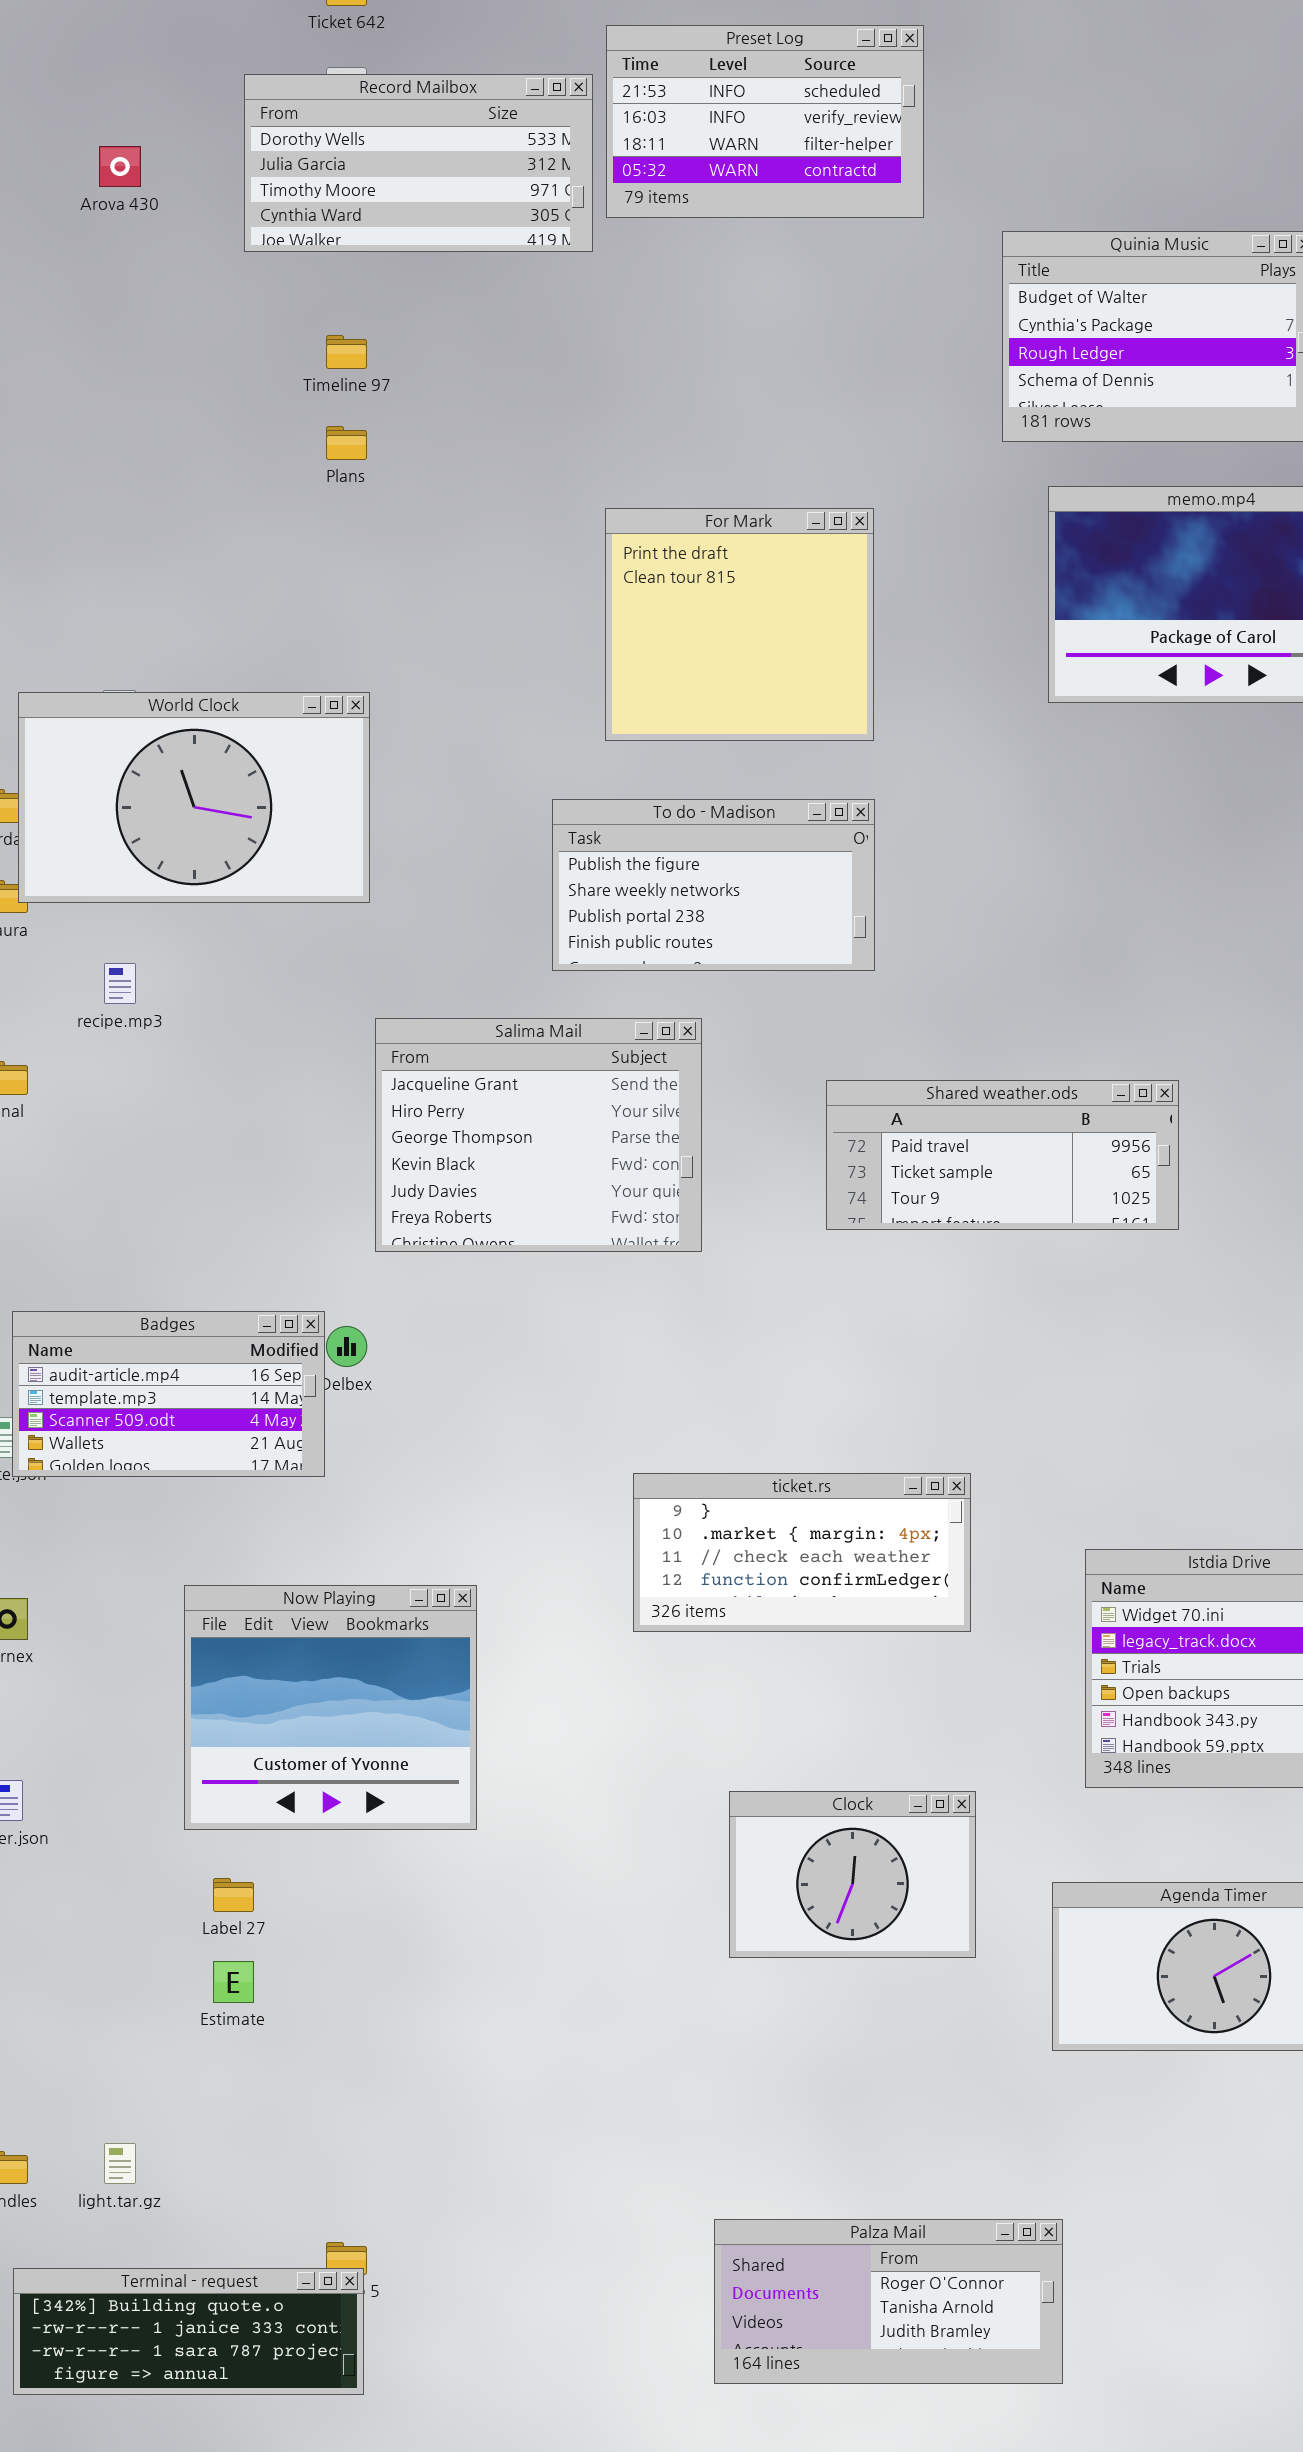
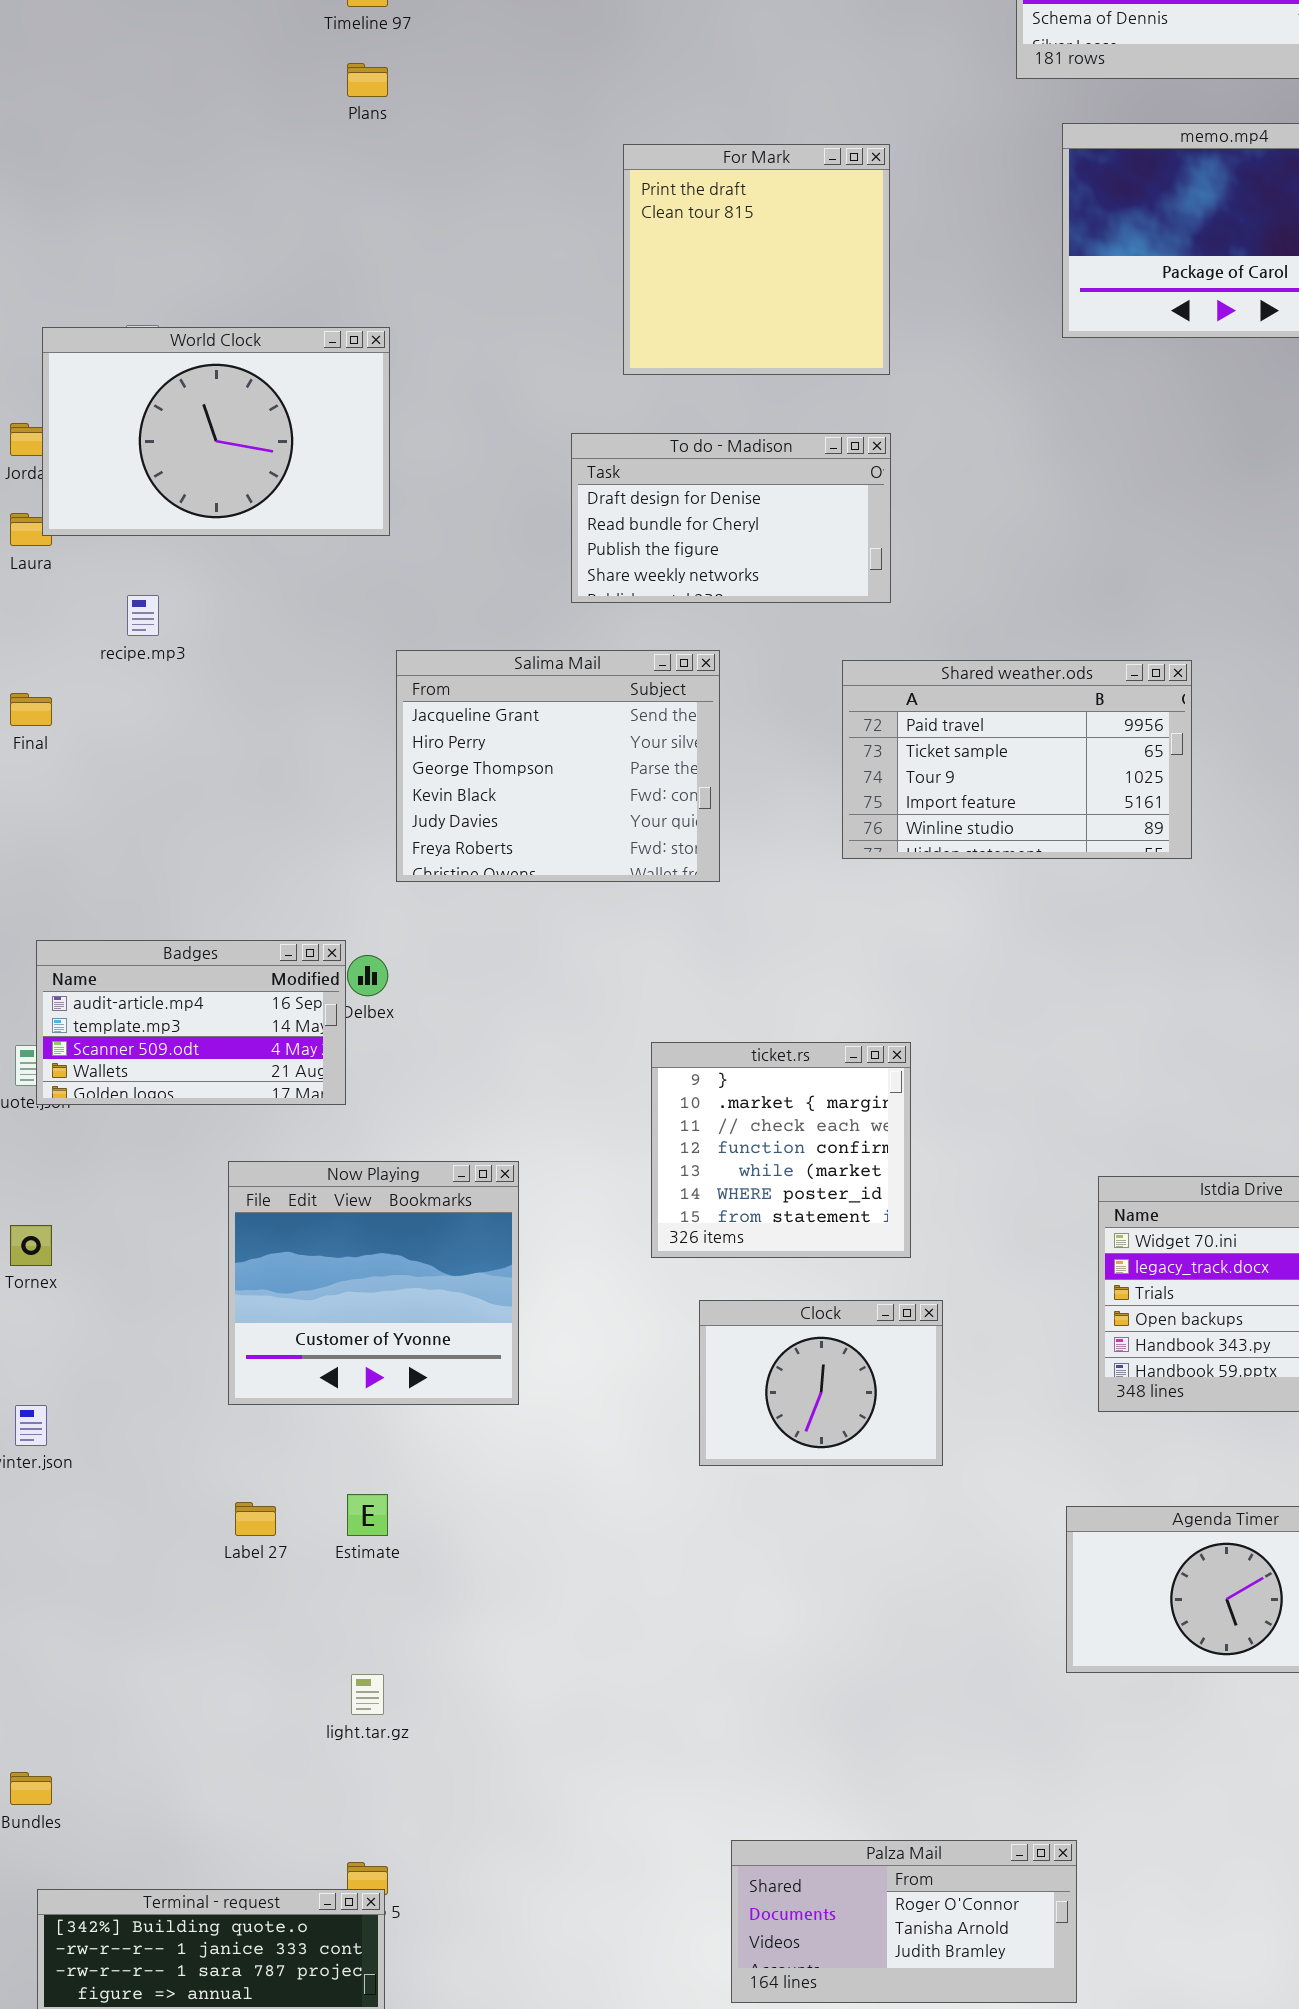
To do - Madison: [552,799,875,971] -> [571,433,891,603], scrolled up 2 rows
Shared weather.ods: [826,1080,1179,1230] -> [842,660,1192,859], resized
ticket.rs: [633,1473,971,1632] -> [651,1042,911,1258], resized
Now Playing: [184,1585,477,1830] -> [228,1161,519,1405], moved
Clock: [729,1791,976,1958] -> [699,1300,943,1466], moved
Estimate: [213,1961,254,2003] -> [347,1494,388,1536], moved
light.tar.gz: [104,2143,136,2184] -> [351,1674,384,1715], moved

